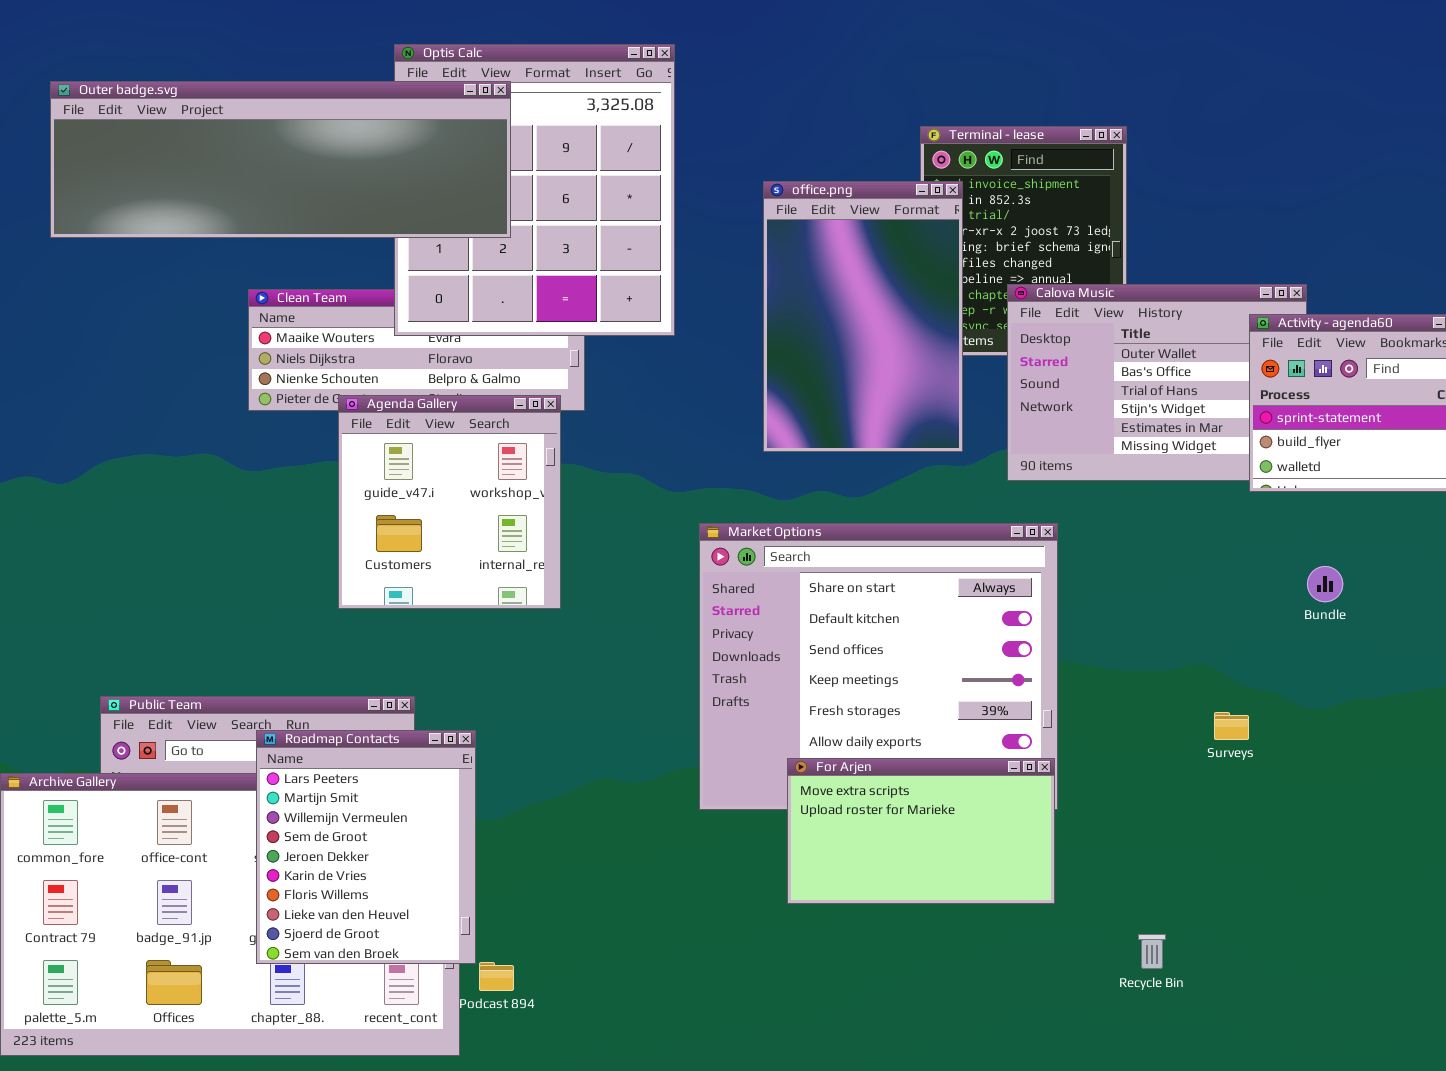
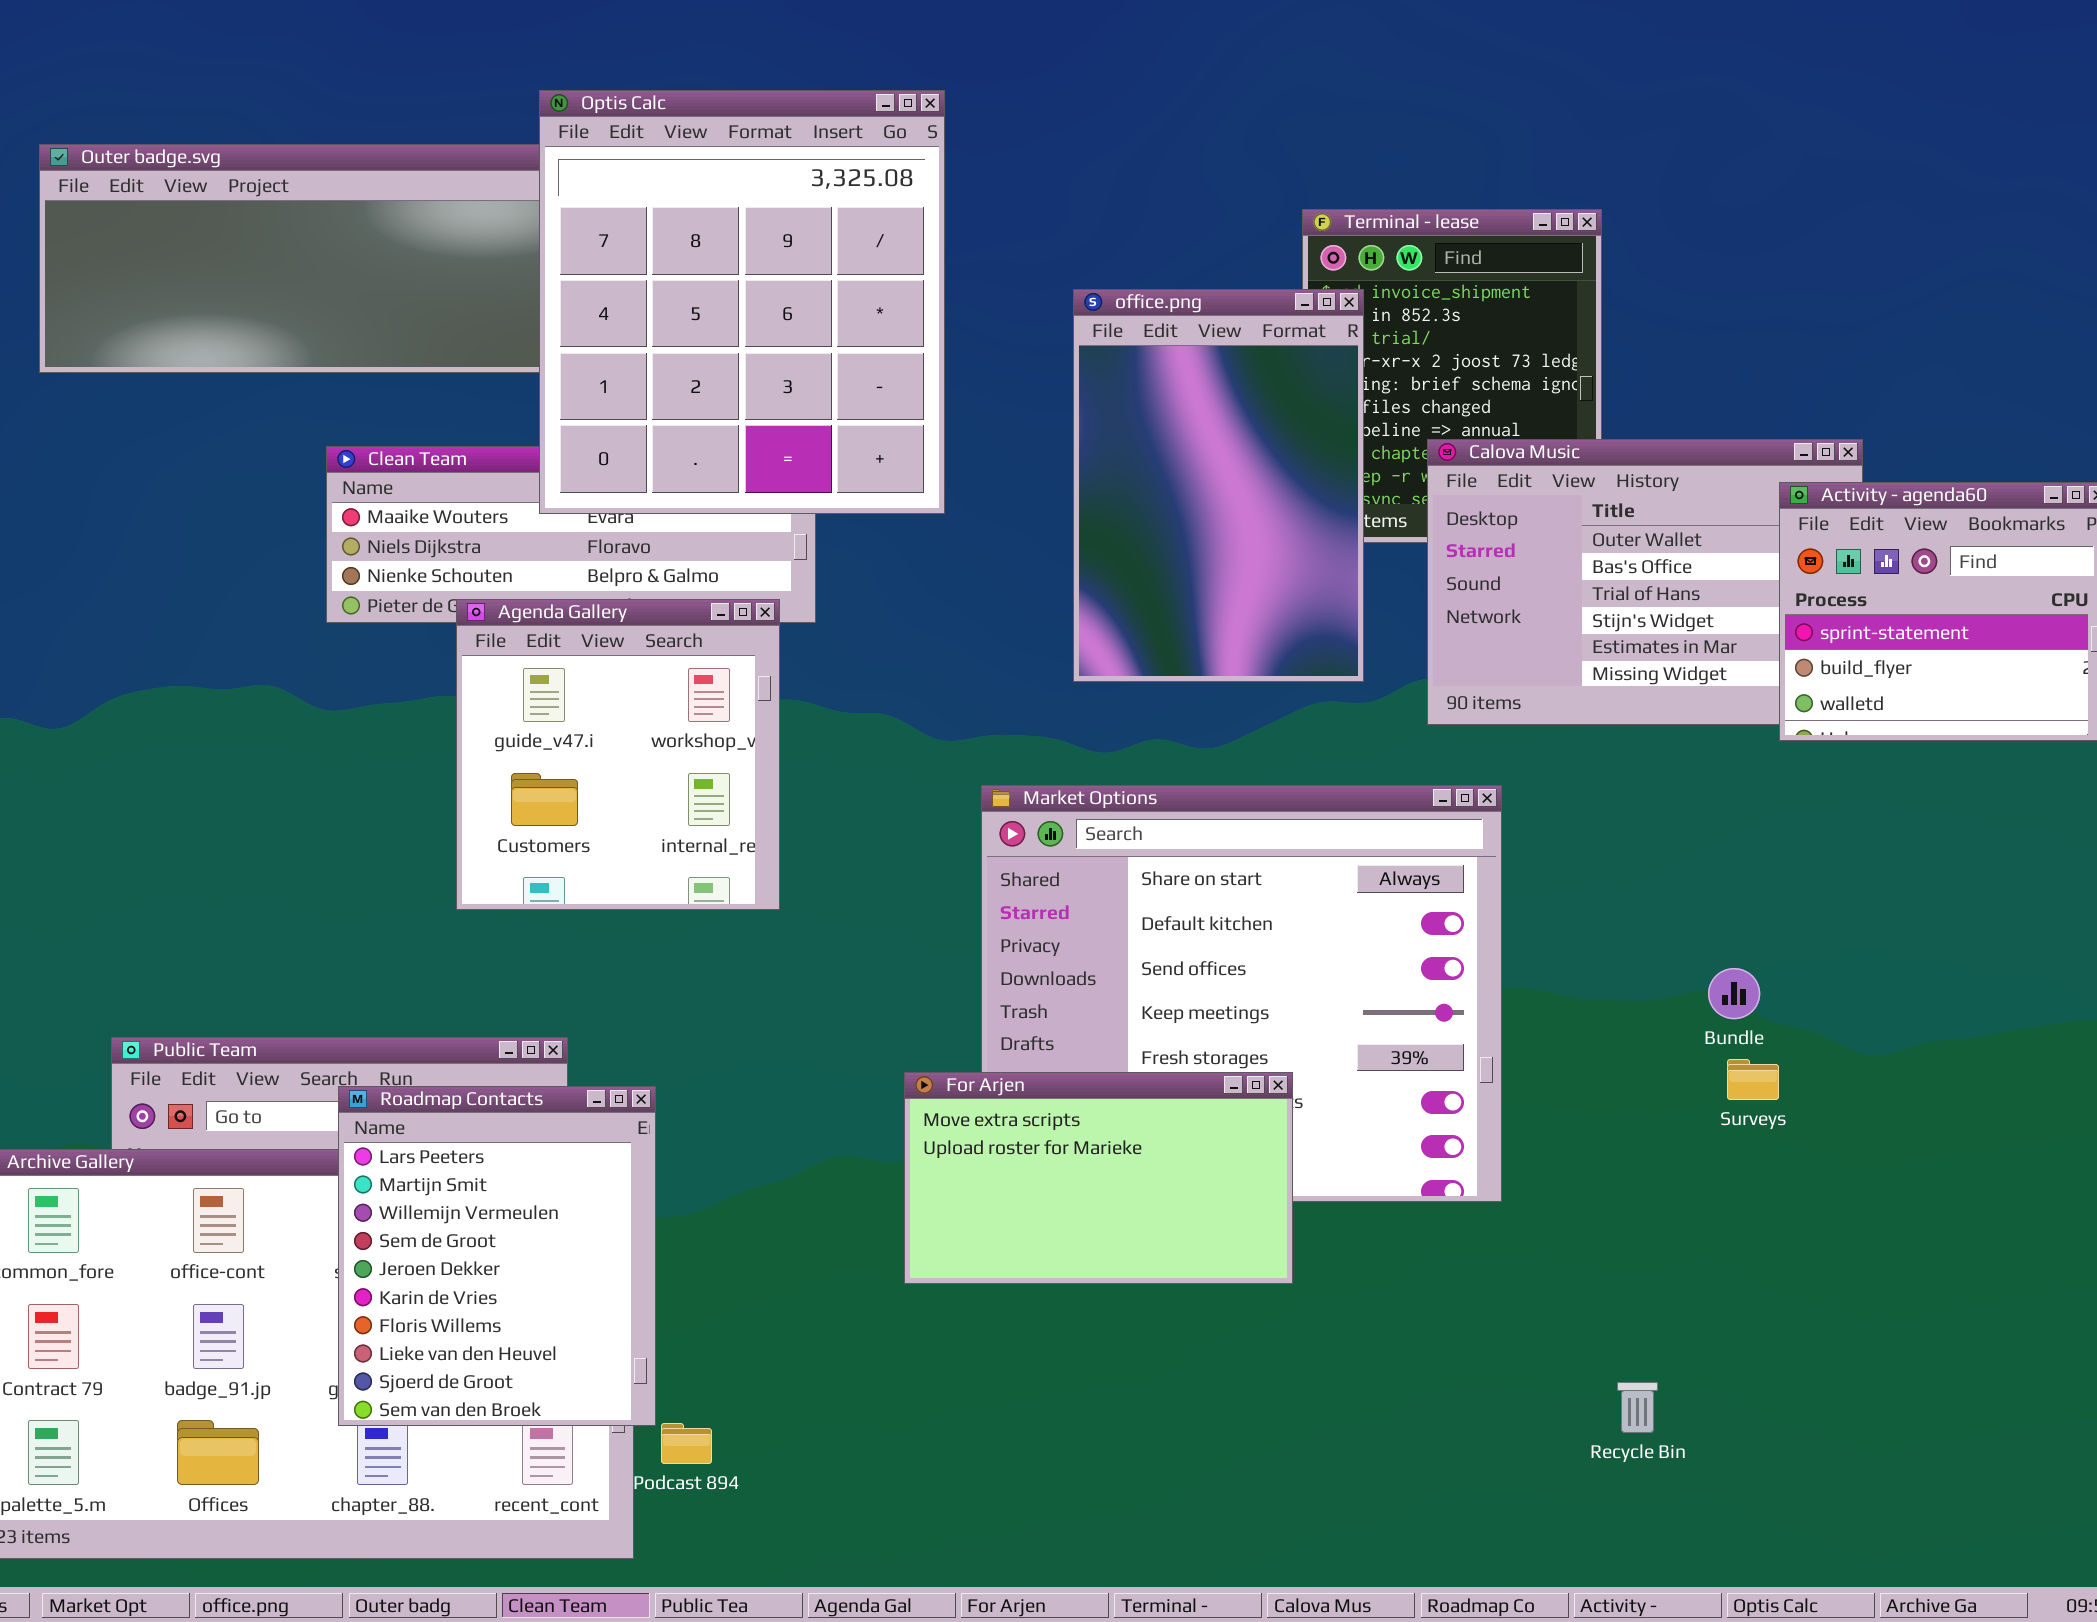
Optis Calc: [394,44,675,336] -> [539,90,945,514], raised
Bundle: [1307,566,1343,602] -> [1708,968,1760,1019], moved
For Arjen: [787,758,1055,904] -> [904,1072,1293,1284], moved

